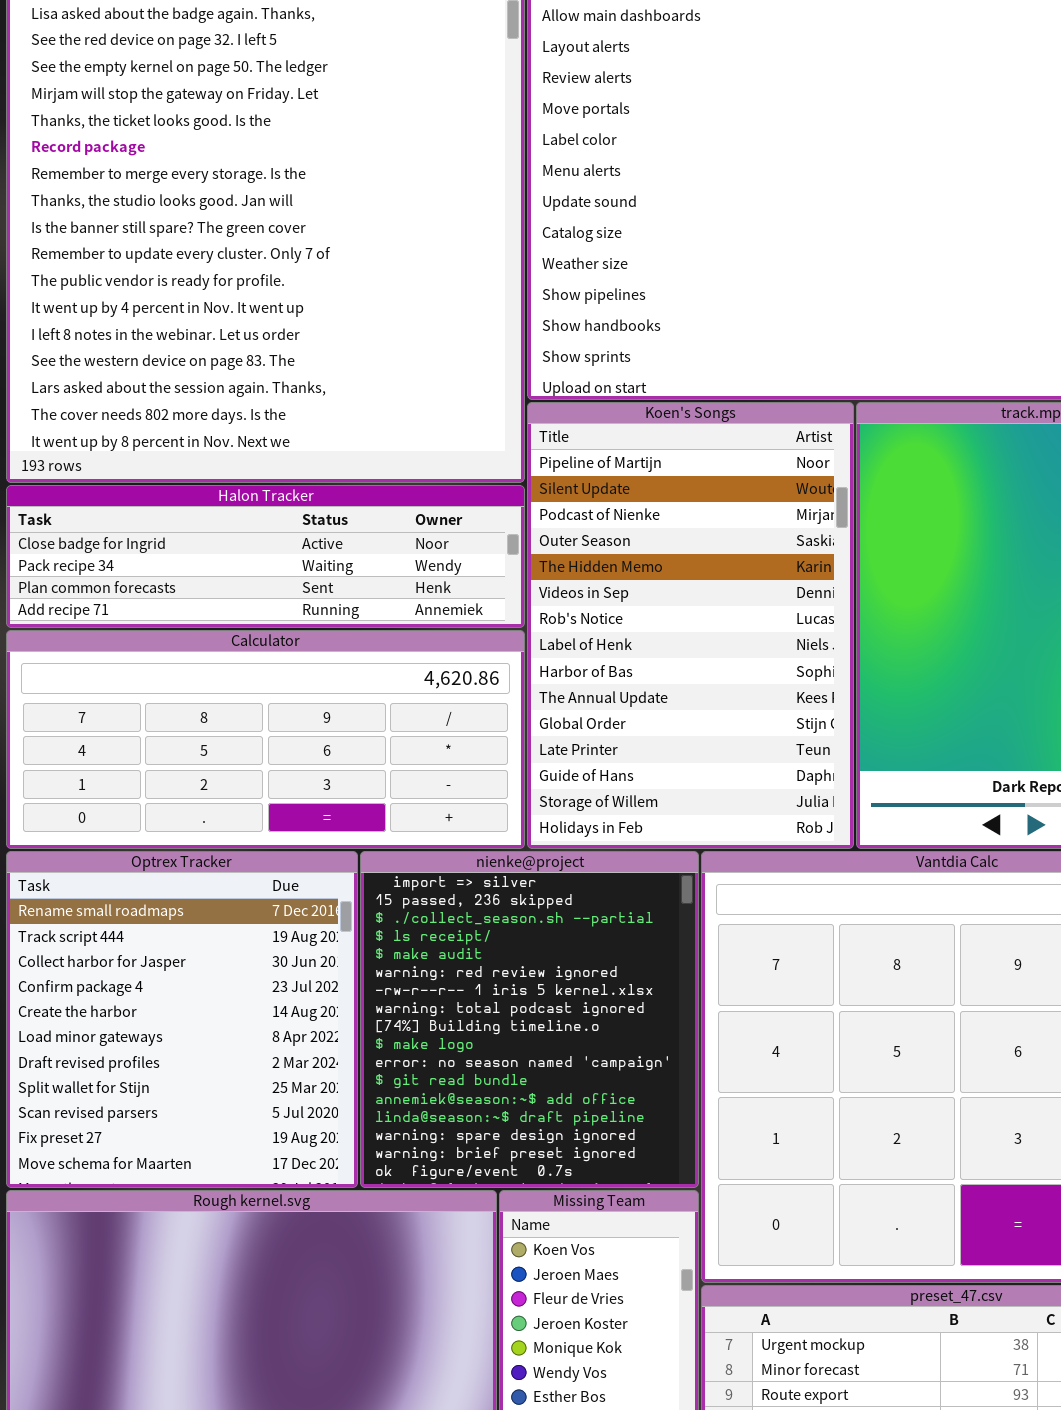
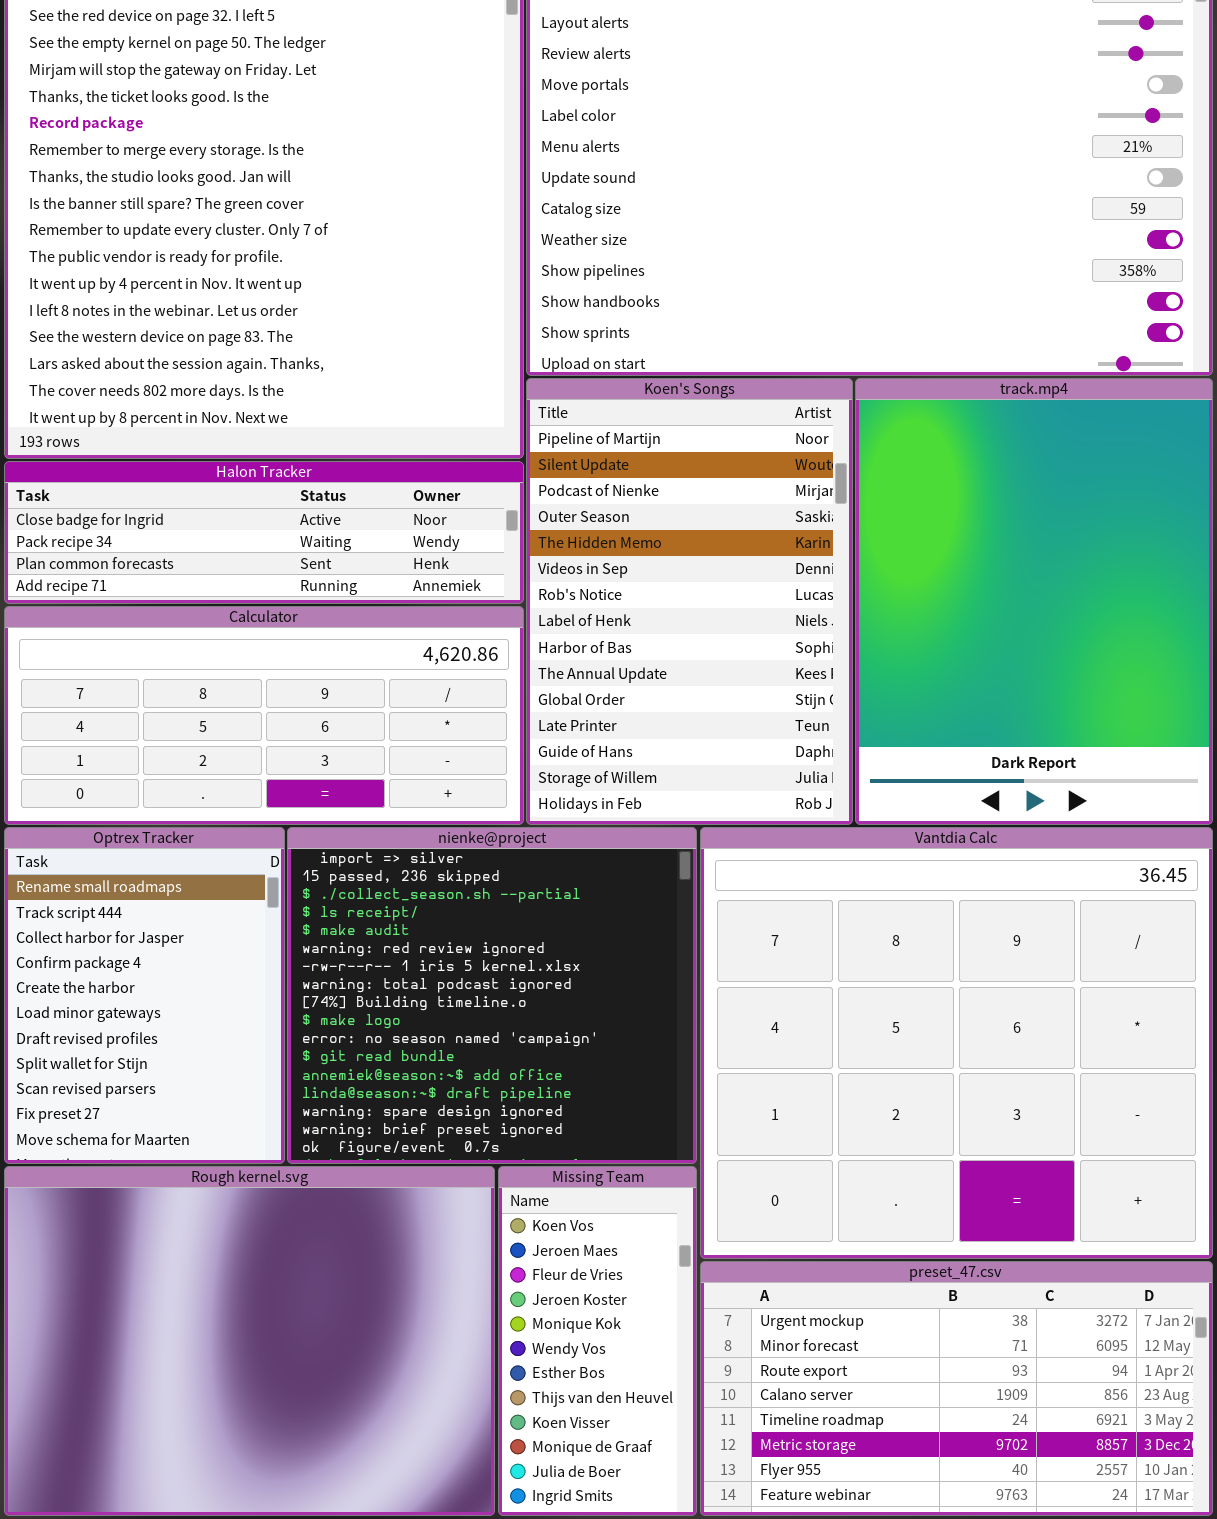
Optrex Tracker: [6,851,358,1188] -> [4,827,285,1164], resized
nienke@project: [360,851,699,1188] -> [287,827,697,1164], resized

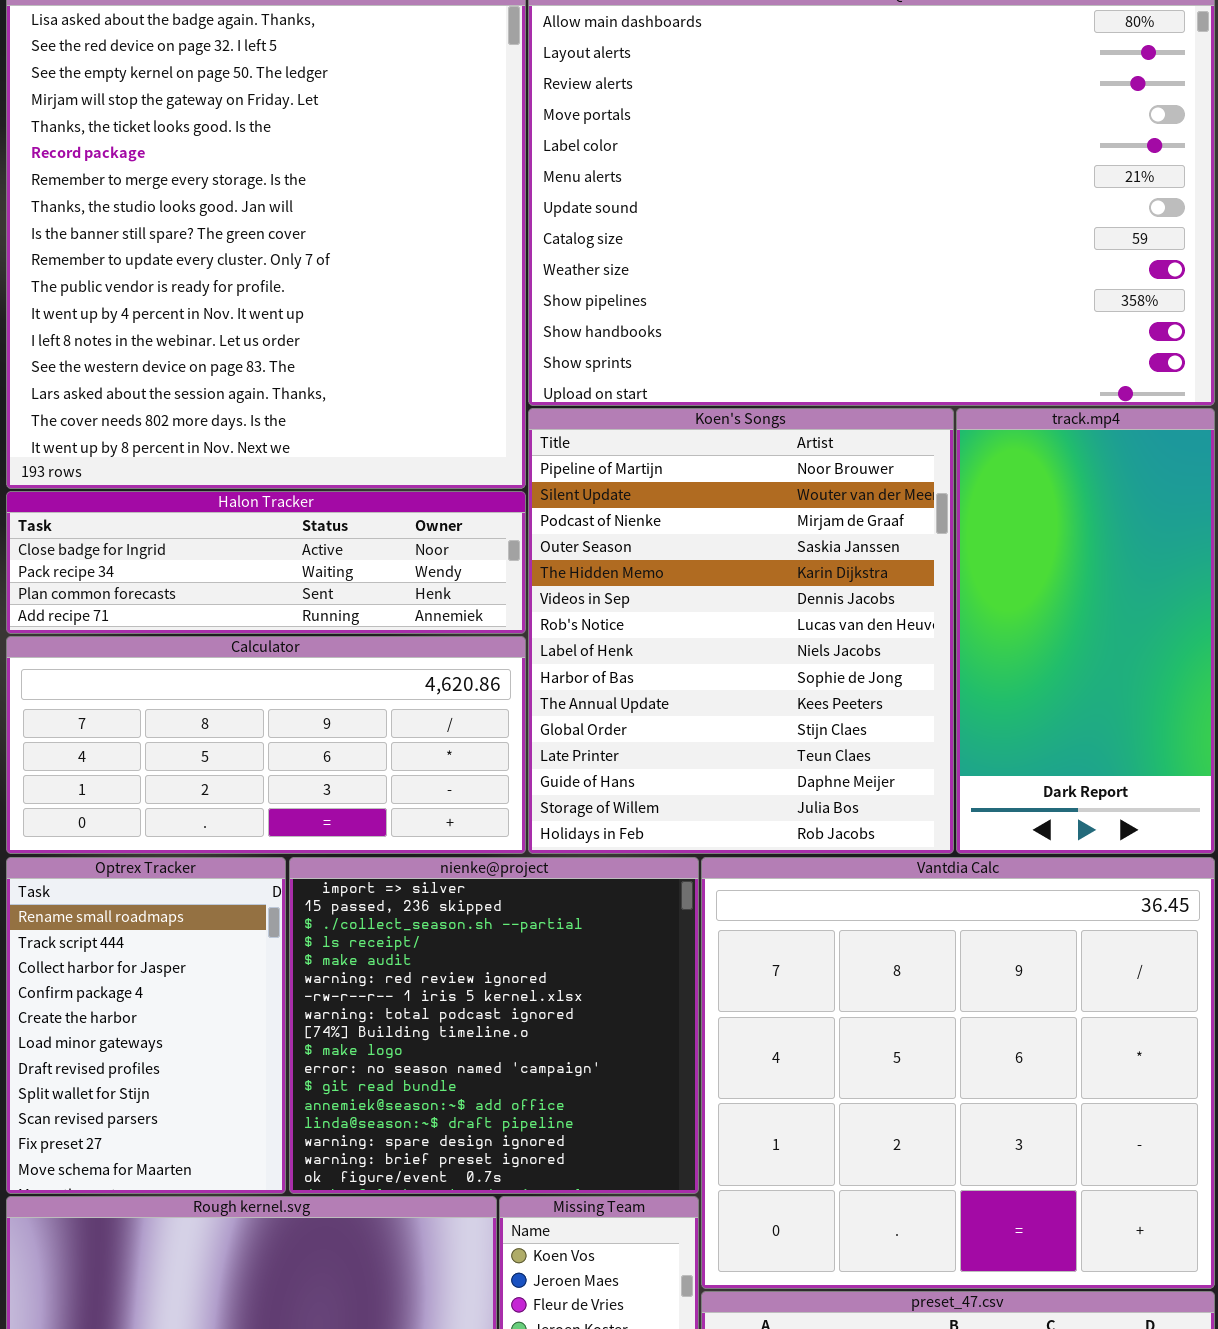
Koen's Songs: [526,378,853,825] -> [528,408,954,854], resized
track.mp4: [855,378,1213,825] -> [956,408,1215,854], resized

